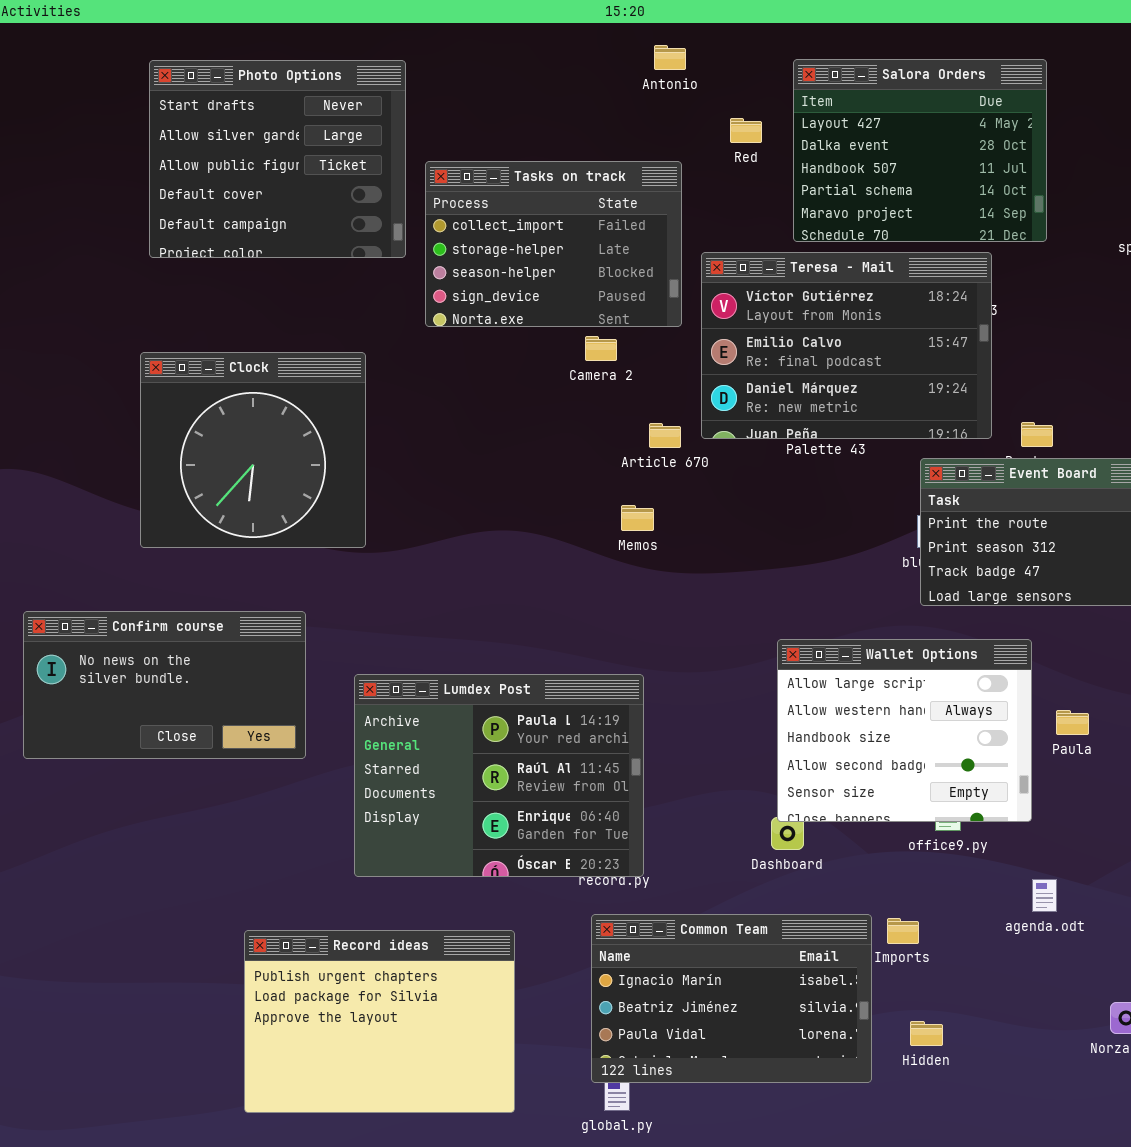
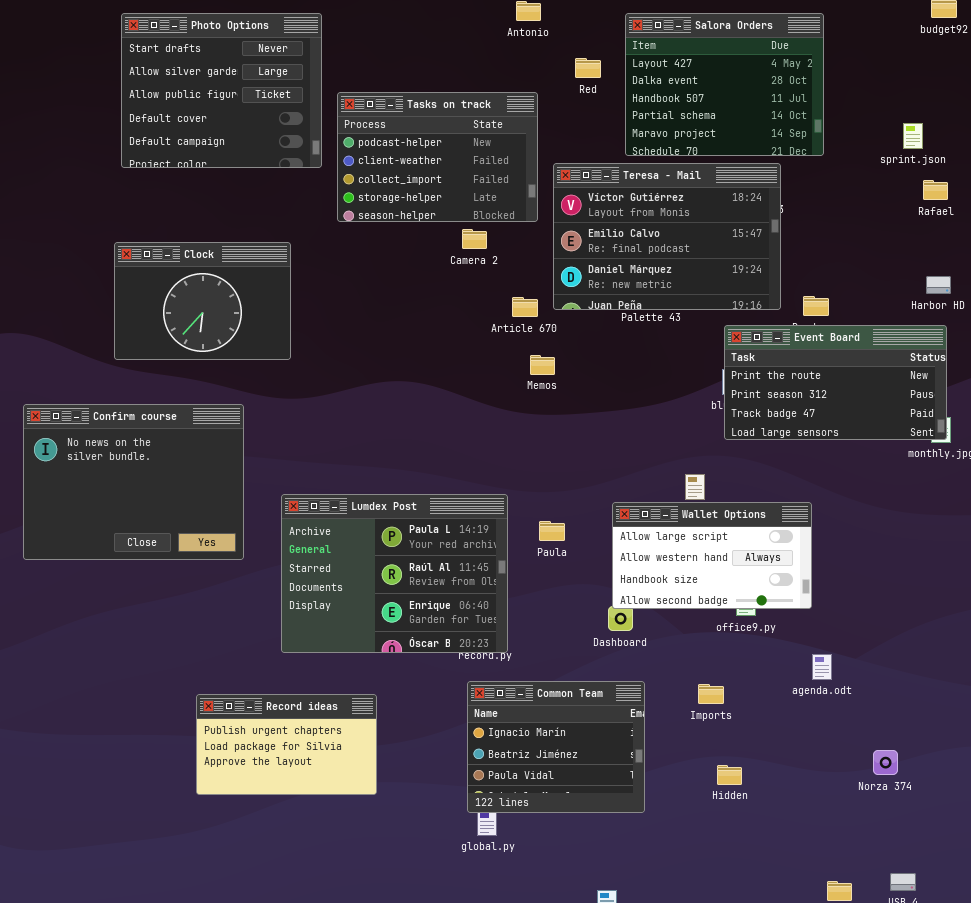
Tasks on track: [425,161,682,327] -> [337,92,538,222], scrolled up 2 rows
Clock: [140,352,366,548] -> [114,242,291,360], resized
Memos: [621,505,654,531] -> [530,355,555,375], moved
Confirm course: [23,611,306,759] -> [23,404,244,560], resized
Wallet Options: [777,639,1032,822] -> [612,502,812,609], resized
Paula: [1056,710,1089,735] -> [539,521,565,541], moved
Common Team: [591,914,872,1083] -> [467,681,645,813], resized
Record ideas: [244,930,515,1113] -> [196,694,377,795], resized

